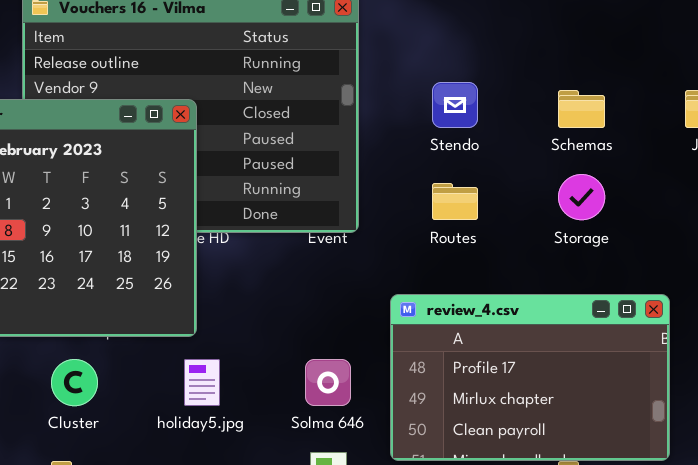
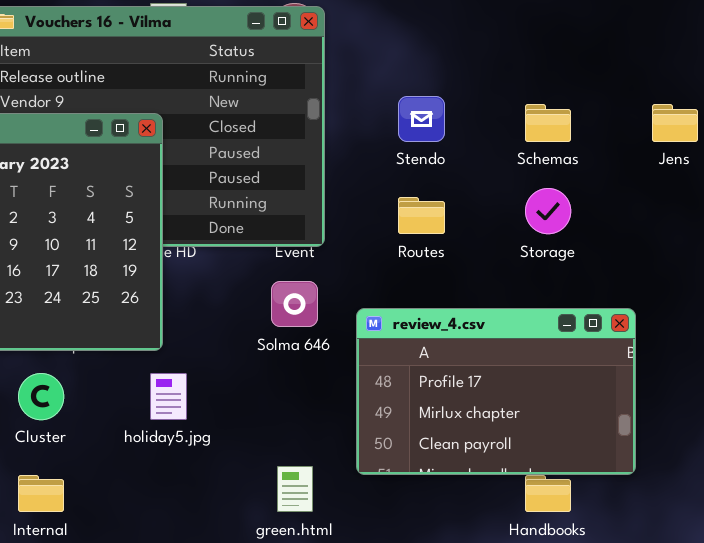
Solma 646: [305,359,351,406] -> [271,281,318,327], moved

